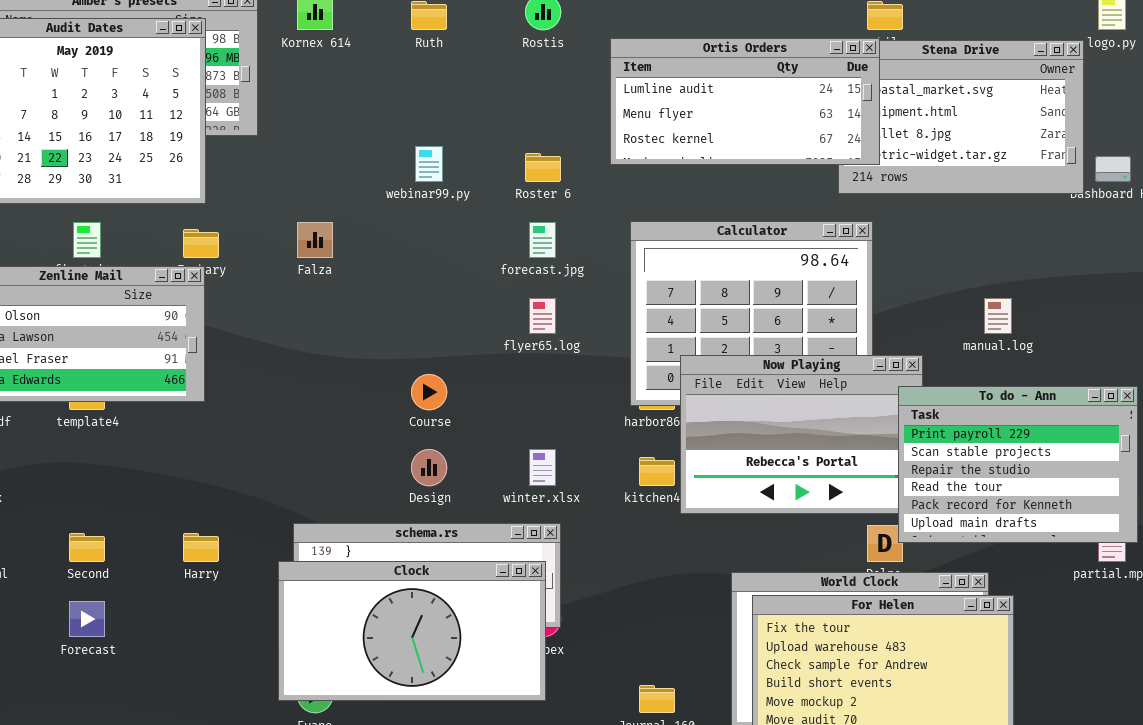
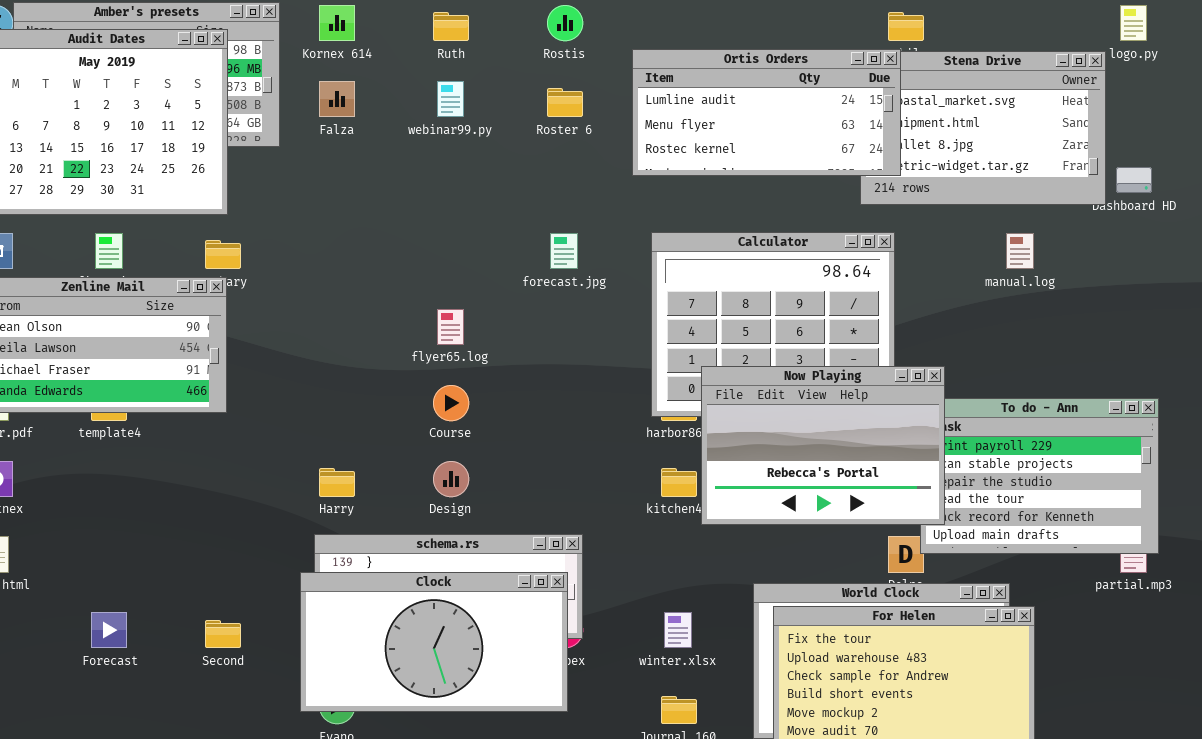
webinar99.py: [415,146,443,182] -> [437,81,464,117], moved
Roster 6: [525,153,561,182] -> [547,88,583,117], moved
Falza: [297,222,333,258] -> [319,81,355,117], moved
flyer65.log: [529,298,556,334] -> [437,309,464,345], moved
manual.log: [984,298,1012,334] -> [1006,233,1034,269], moved
Now Playing: [680,355,923,514] -> [701,366,945,525], raised
winter.xlsx: [529,449,556,486] -> [664,612,692,648], moved
Second: [69,533,105,562] -> [205,620,241,648], moved
Harry: [183,533,219,562] -> [319,468,355,497], moved

